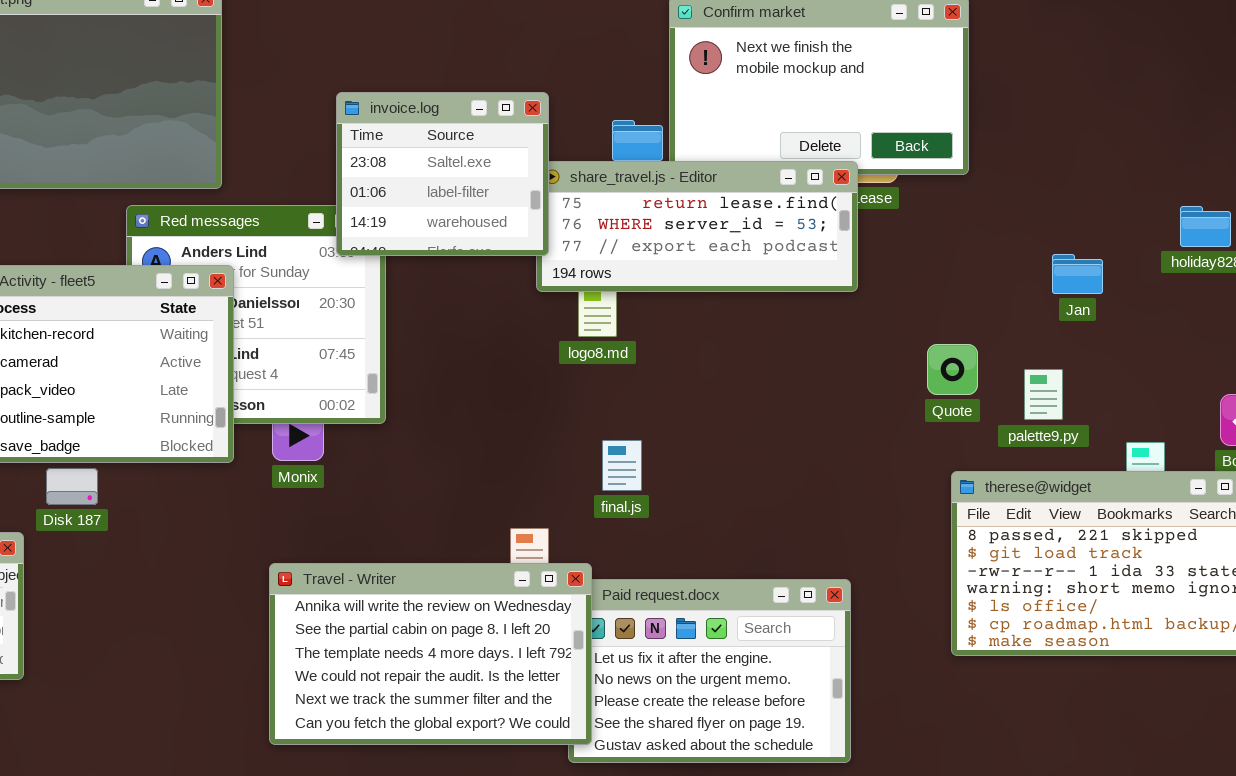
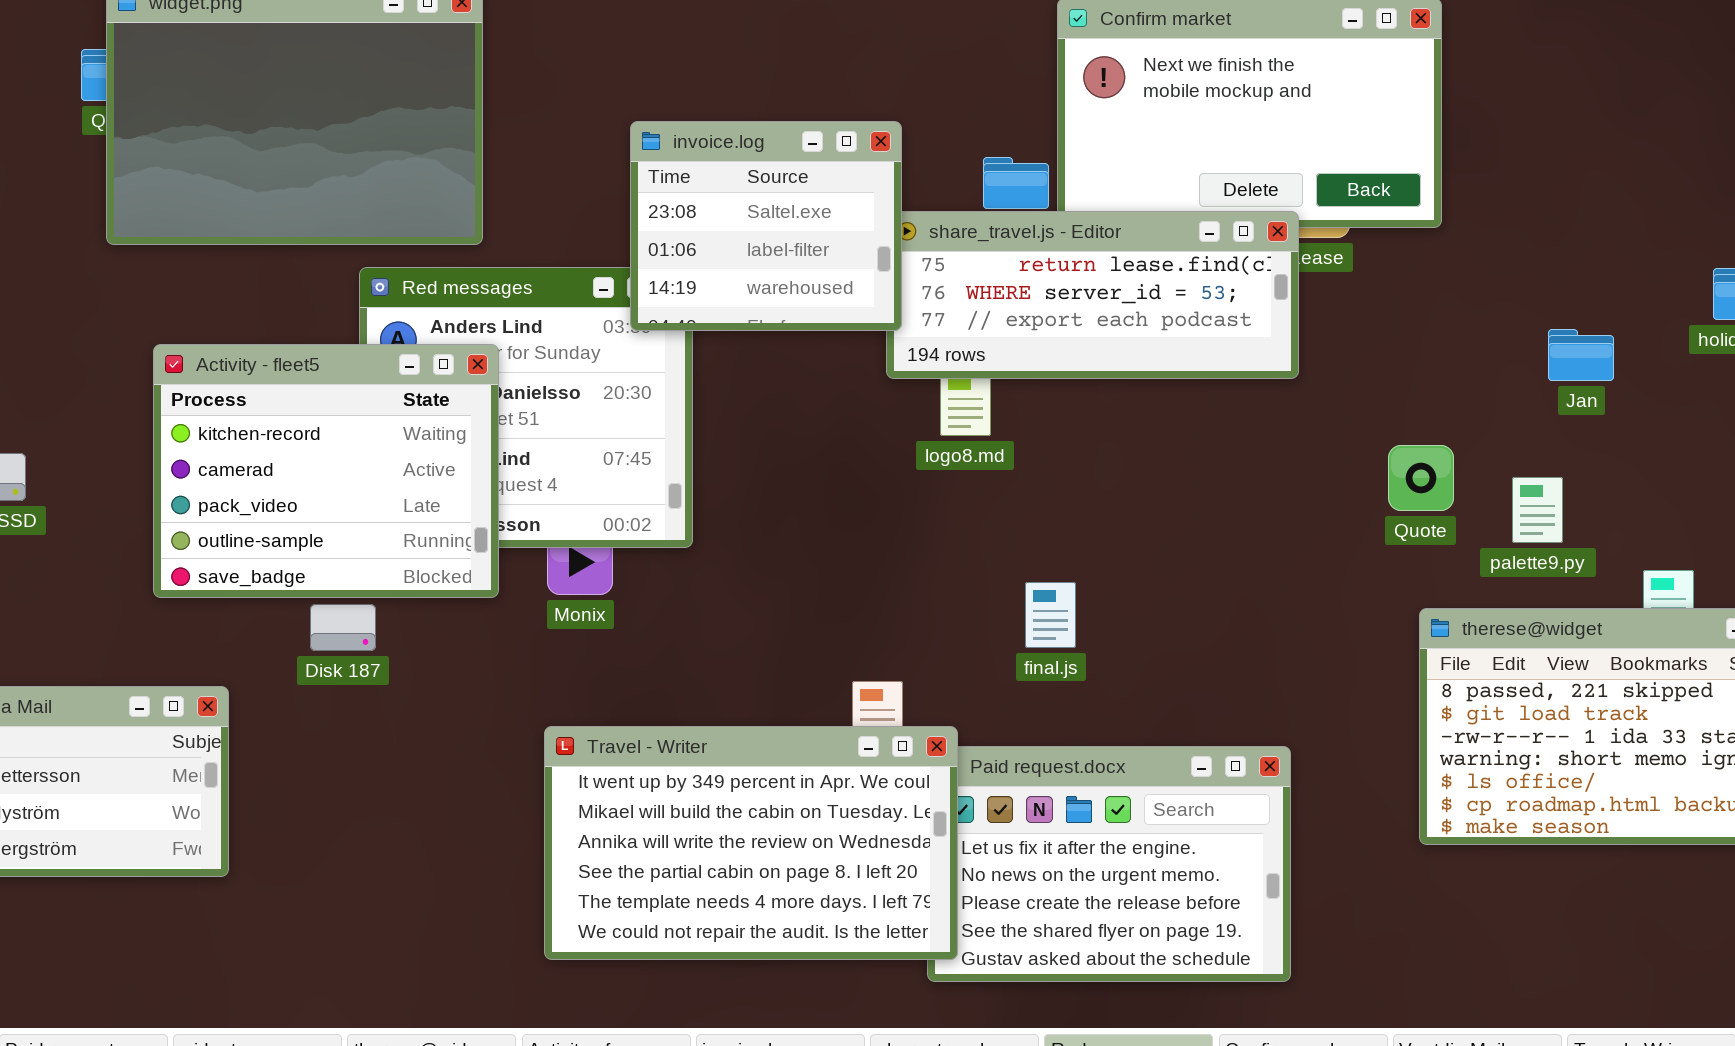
final.js: [602,440,642,491] -> [1025,582,1076,648], moved
Disk 187: [46,468,98,505] -> [310,604,376,651], moved
Travel - Writer: [269,563,592,745] -> [544,726,958,960], scrolled up 2 rows

